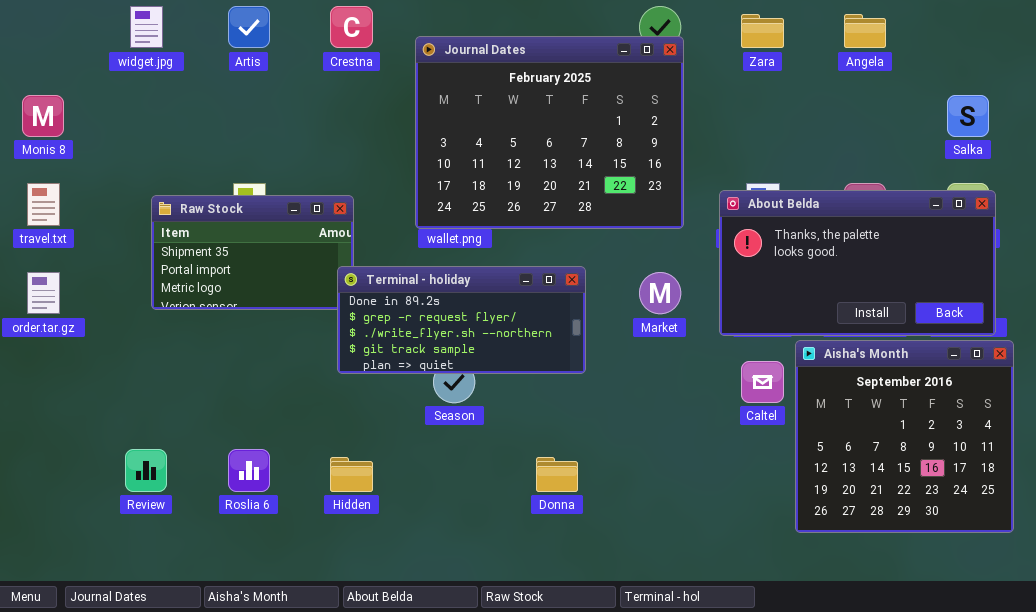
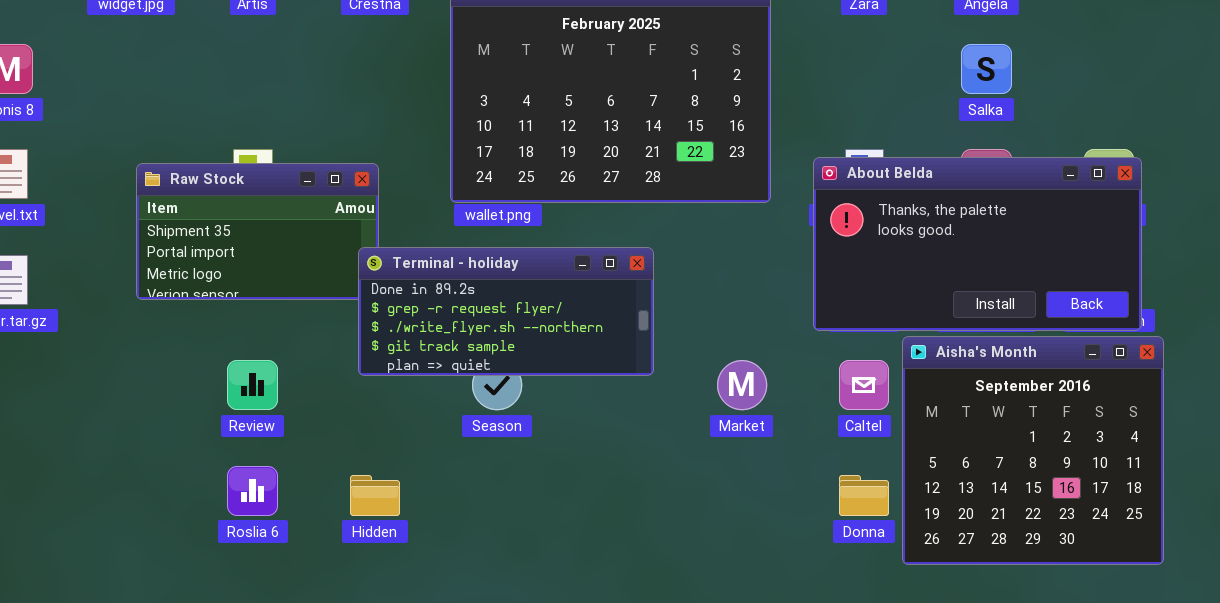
Salka: [947,95,989,137] -> [961,44,1012,94], moved
Market: [639,272,681,314] -> [717,360,767,410], moved
Review: [125,449,167,492] -> [227,360,278,410], moved
Donna: [536,457,578,492] -> [839,475,889,516], moved

